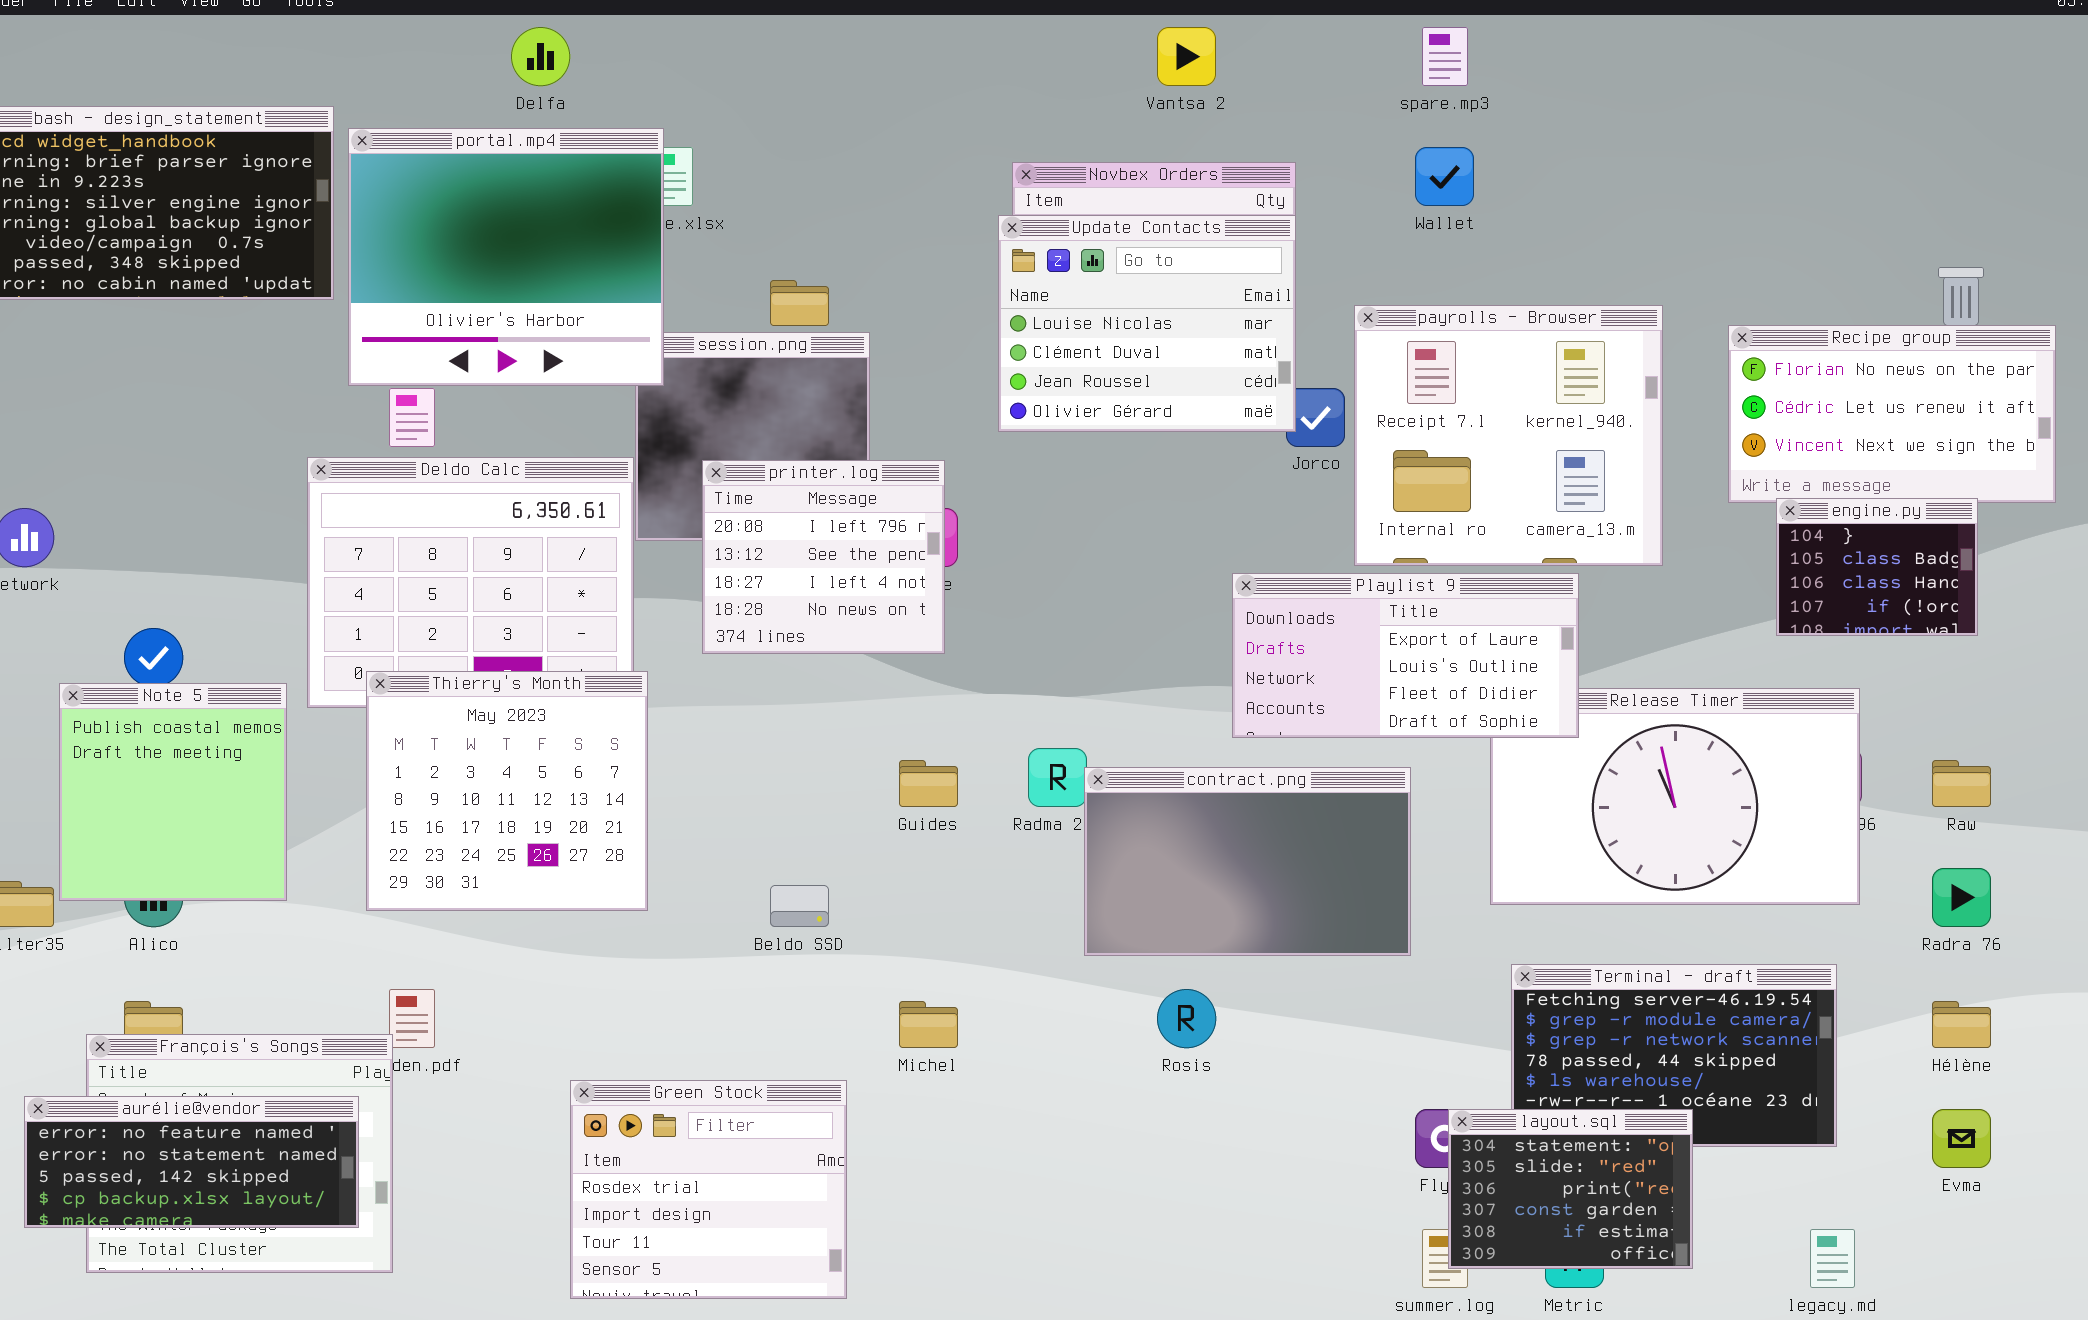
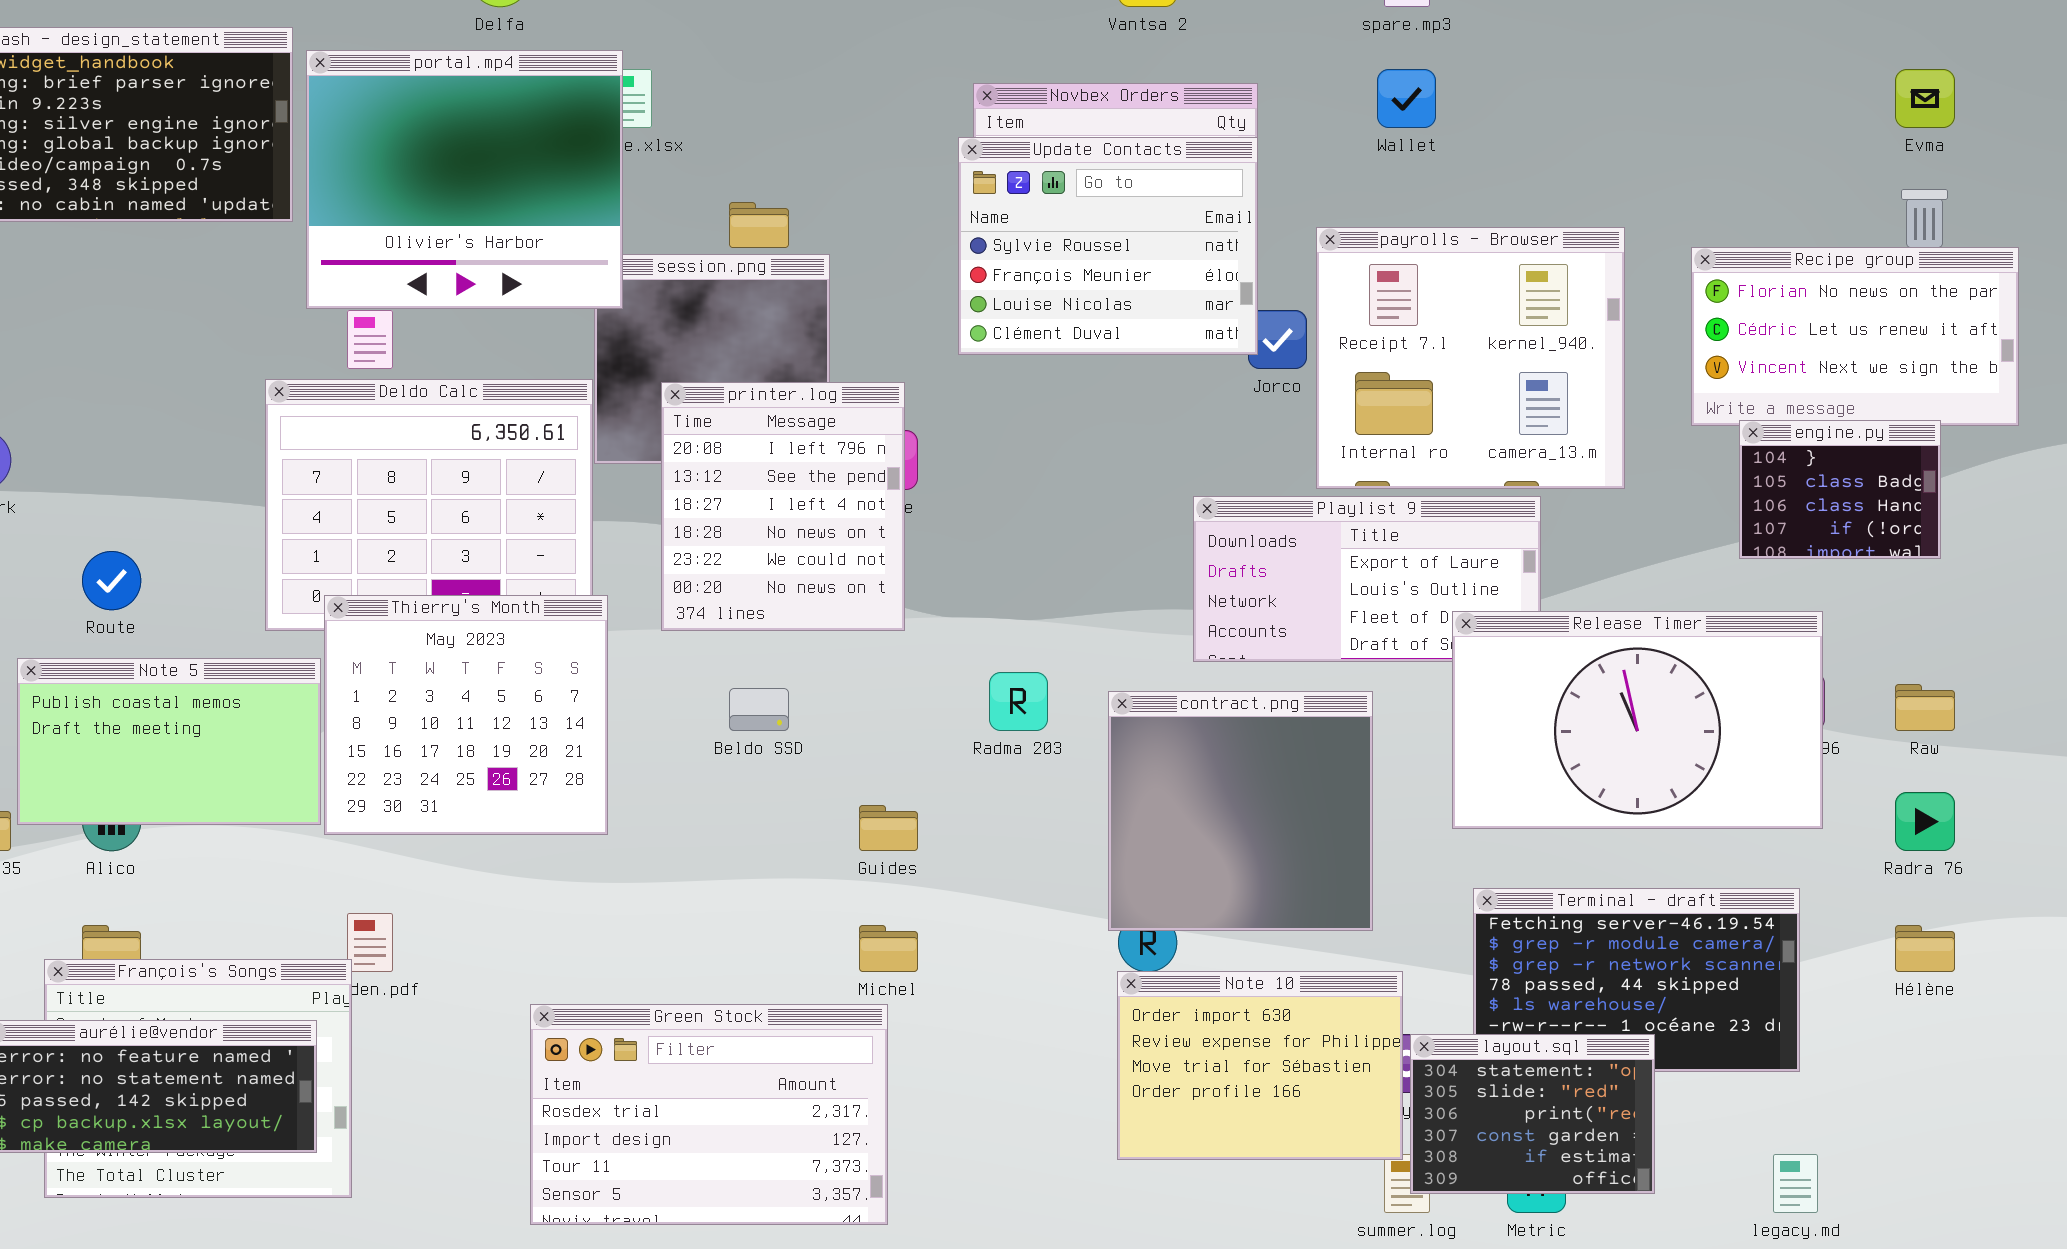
Update Contacts: [998,215,1296,432] -> [958,137,1258,355], scrolled up 2 rows
printer.log: [702,460,945,654] -> [661,382,905,631], resized
Note 5: [59,683,287,901] -> [17,658,321,825], resized
Release Timer: [1490,688,1860,905] -> [1452,611,1823,829], raised
Guides: [899,760,958,807] -> [859,805,918,851], moved
contract.png: [1084,767,1411,956] -> [1108,691,1373,931], resized
Beldo SSD: [770,885,829,927] -> [729,688,789,731], moved
Note 10: none -> [1117,971,1403,1160], opened
Green Stock: [570,1080,847,1299] -> [530,1004,888,1225], resized
Evma: [1932,1109,1991,1168] -> [1895,69,1955,128], moved

